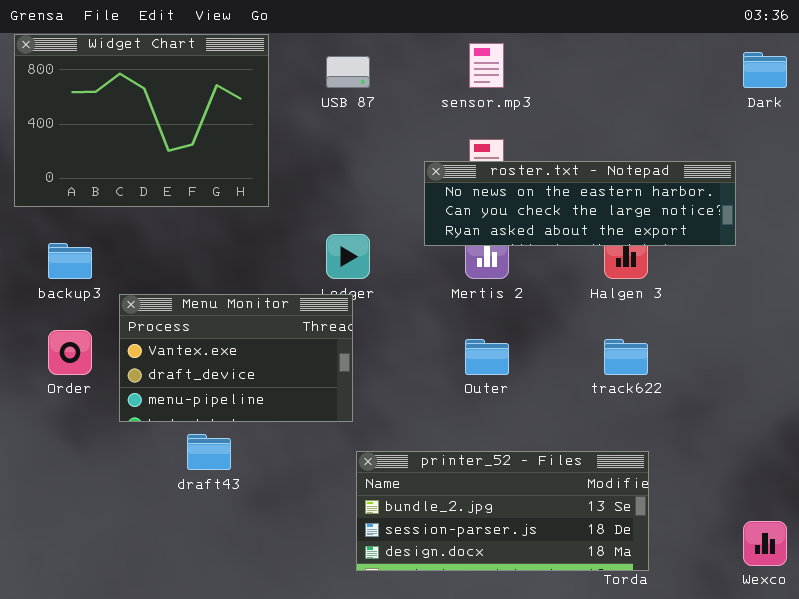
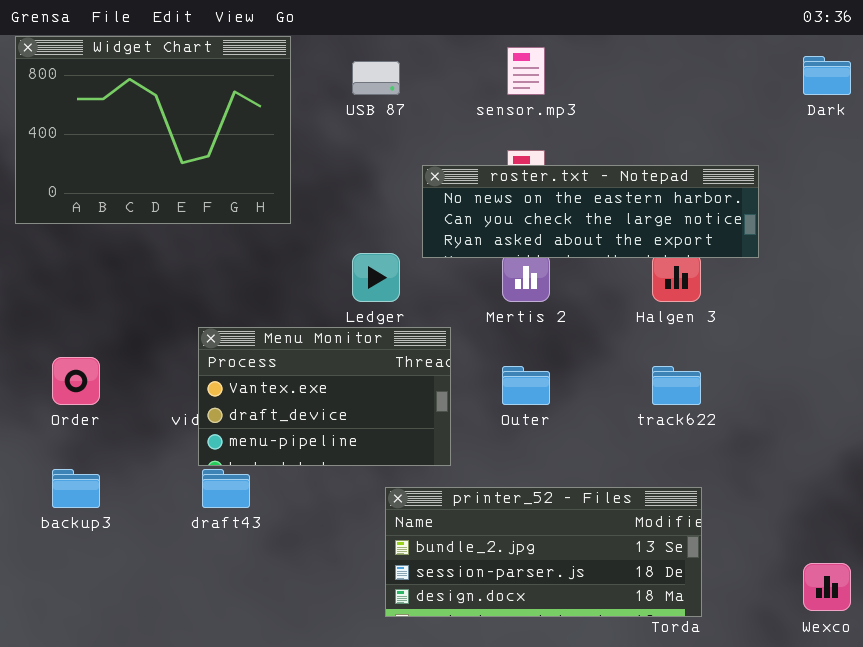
roster.txt - Notepad: [424,161,736,246] -> [422,165,759,258], moved
backup3: [48,243,92,279] -> [52,469,100,508], moved
Menu Monitor: [119,294,353,422] -> [198,327,451,466], moved

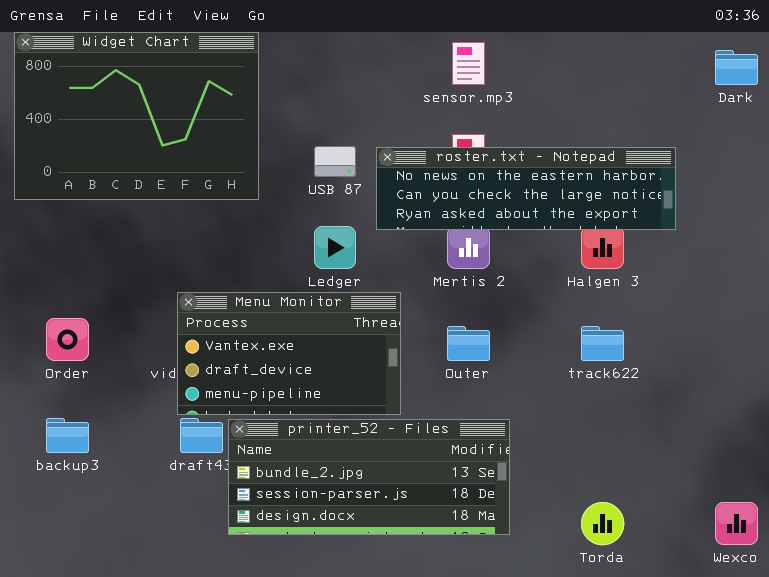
USB 87: [352,61,400,95] -> [314,146,356,177], moved
printer_52 - Files: [385,487,702,617] -> [228,419,510,535], moved

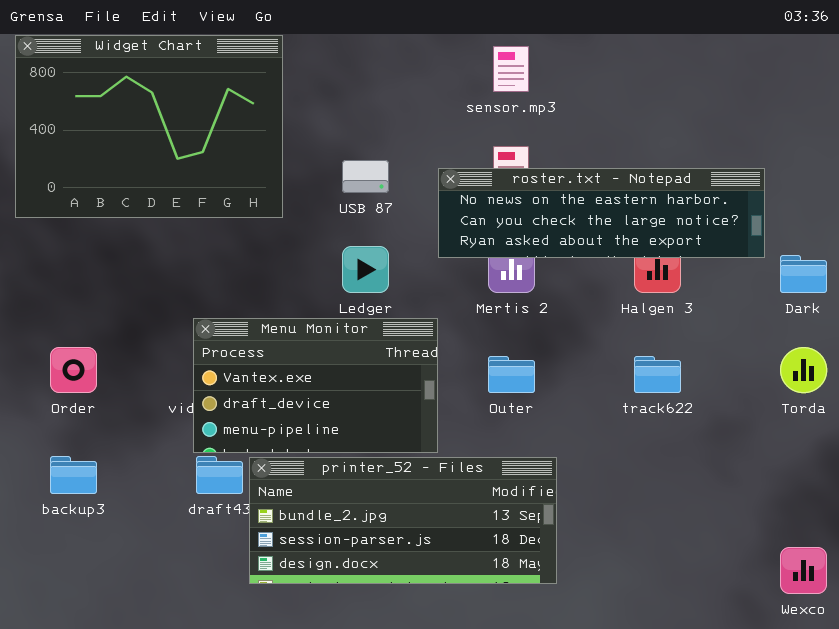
Dark: [715,50,758,85] -> [780,255,827,293], moved
roster.txt - Notepad: [376,147,676,230] -> [438,168,765,258], moved
Torda: [581,502,624,545] -> [780,347,827,393], moved

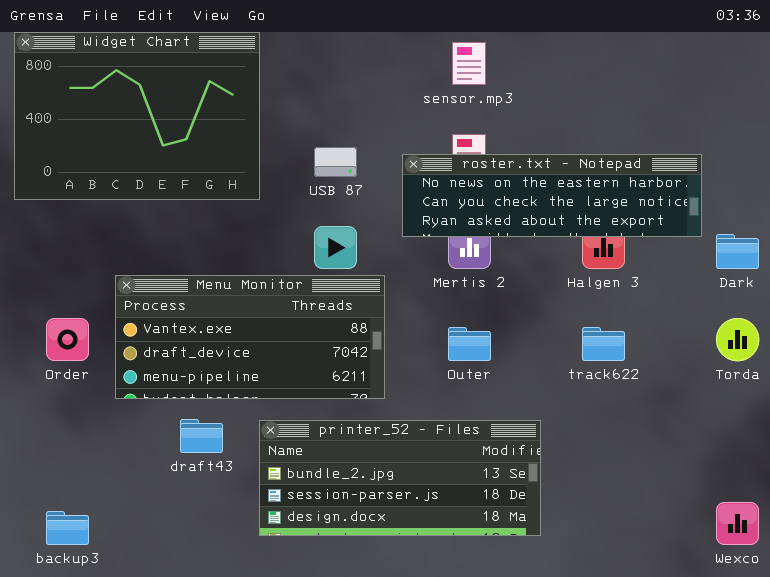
Menu Monitor: [193,318,438,453] -> [115,275,385,399], moved, resized
backup3: [50,456,97,494] -> [46,511,89,545], moved
printer_52 - Files: [249,457,557,584] -> [259,420,541,536], moved

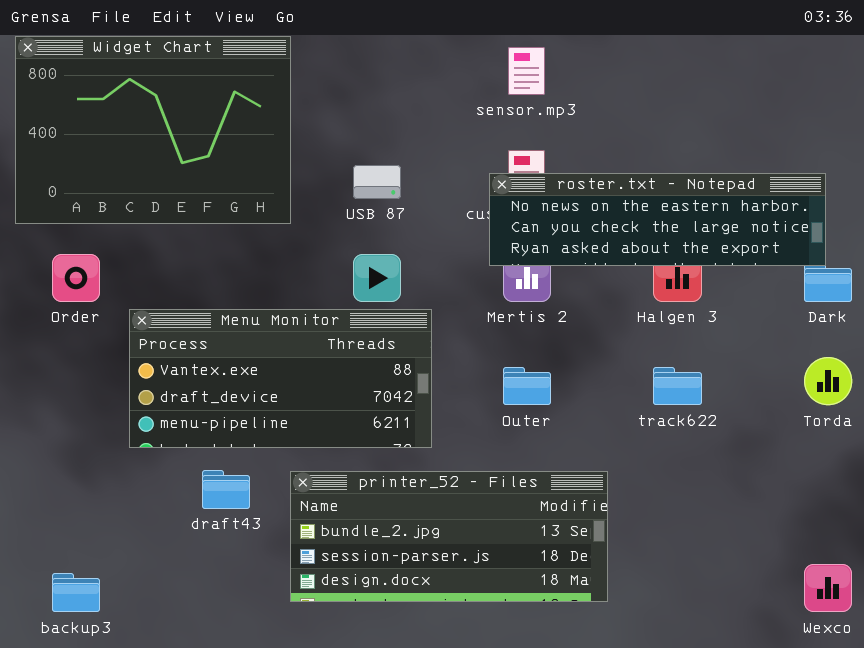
roster.txt - Notepad: [402,154,702,237] -> [489,173,826,266], moved
Order: [46,318,89,361] -> [52,254,100,302], moved

